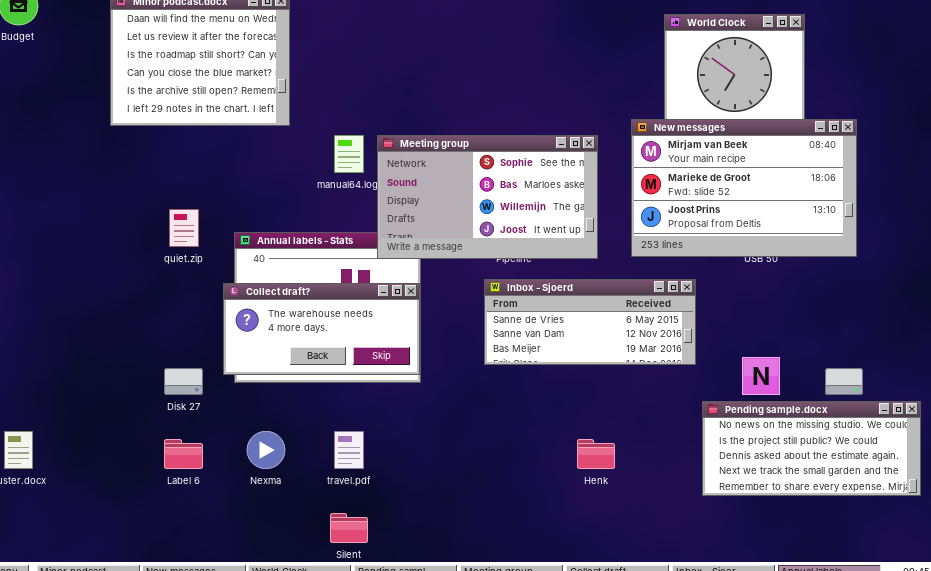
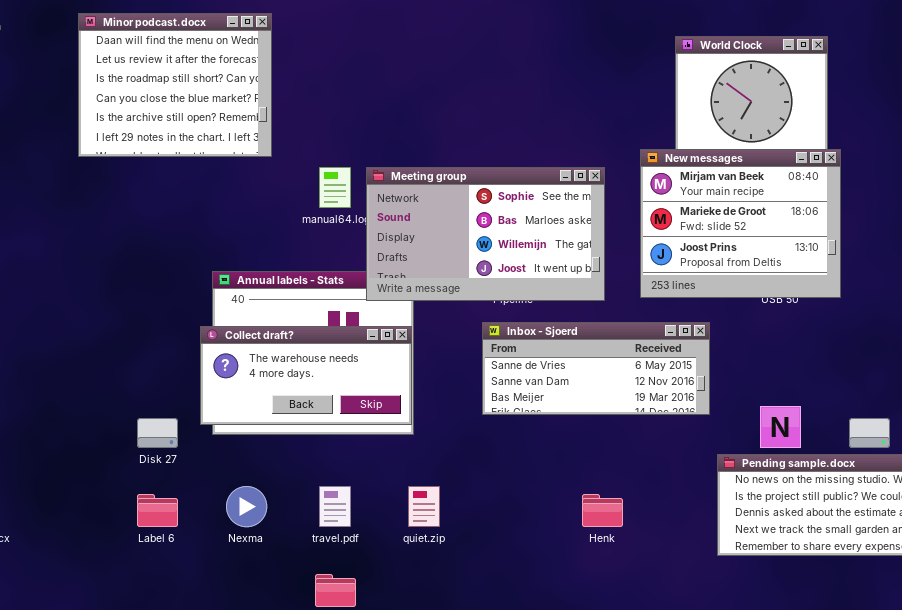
New messages: [631,119,857,257] -> [640,149,841,298], resized
quiet.zip: [169,209,199,247] -> [408,486,440,527], moved

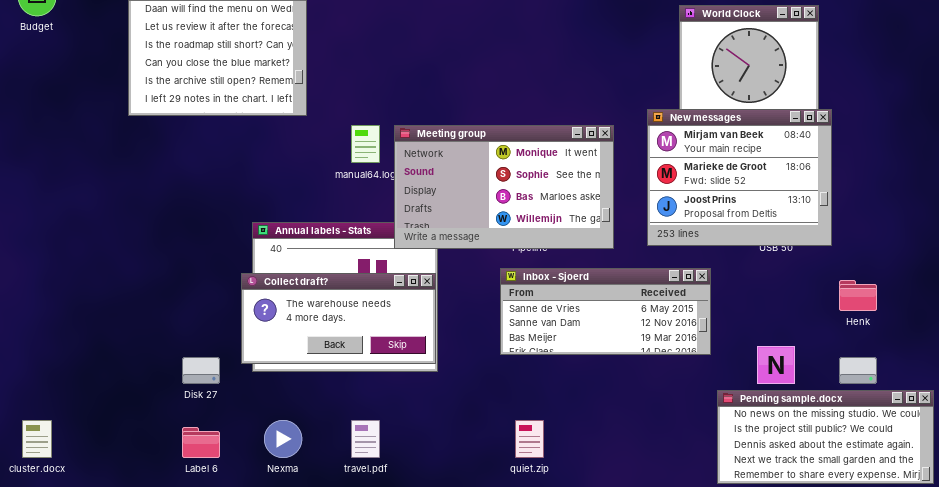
Meeting group: [366,167,605,301] -> [394,125,614,249], scrolled up 1 row
quiet.zip: [408,486,440,527] -> [515,420,544,458], moved
Henk: [582,494,623,527] -> [839,280,877,311], moved

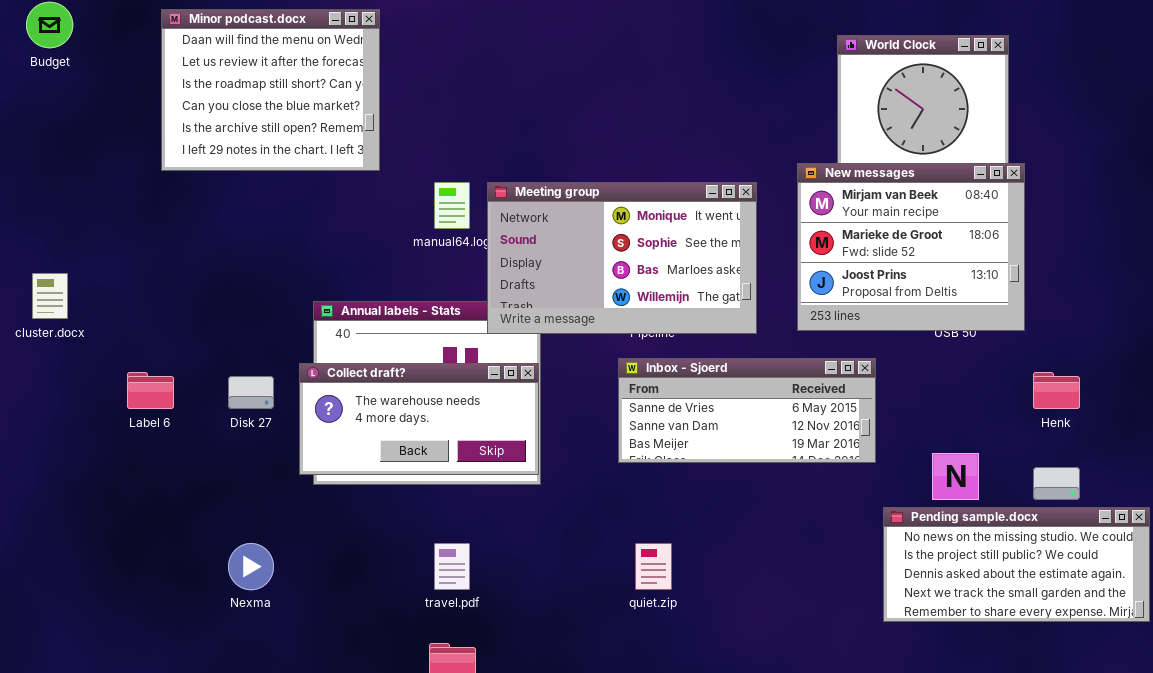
Disk 27: [182,357,220,384] -> [228,376,274,409], moved
cluster.docx: [22,420,52,458] -> [32,273,68,319], moved
Nexma: [264,420,302,458] -> [228,543,274,590], moved
Label 6: [182,427,220,458] -> [127,372,174,409], moved

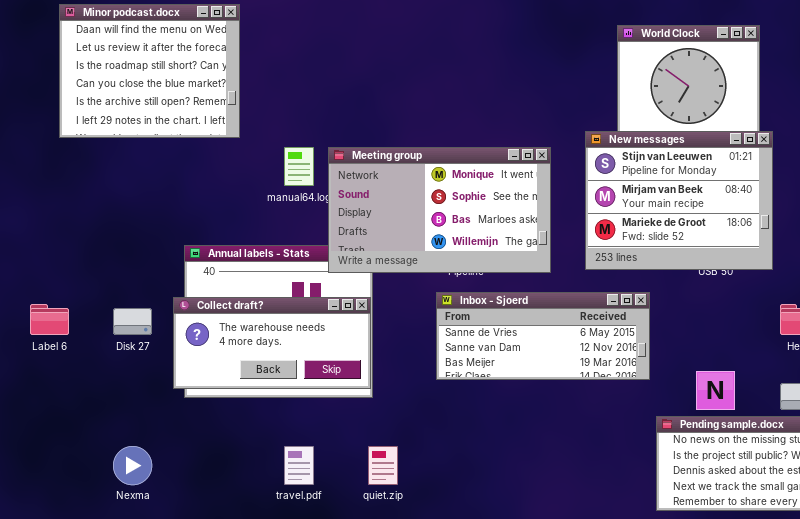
New messages: [797,163,1025,331] -> [585,131,773,270], scrolled up 1 row
quiet.zip: [635,543,672,590] -> [368,446,398,485], moved

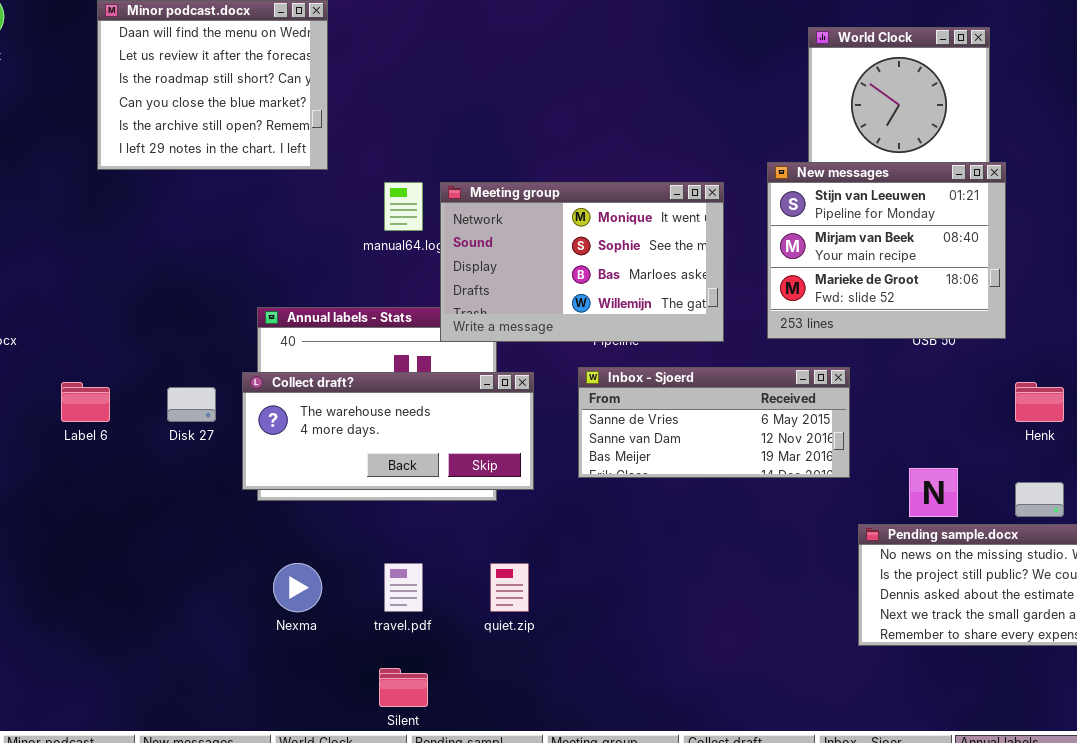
Collect draft?: [173,297,371,389] -> [242,372,534,490], resized
Nexma: [113,446,152,485] -> [273,563,322,612], moved

